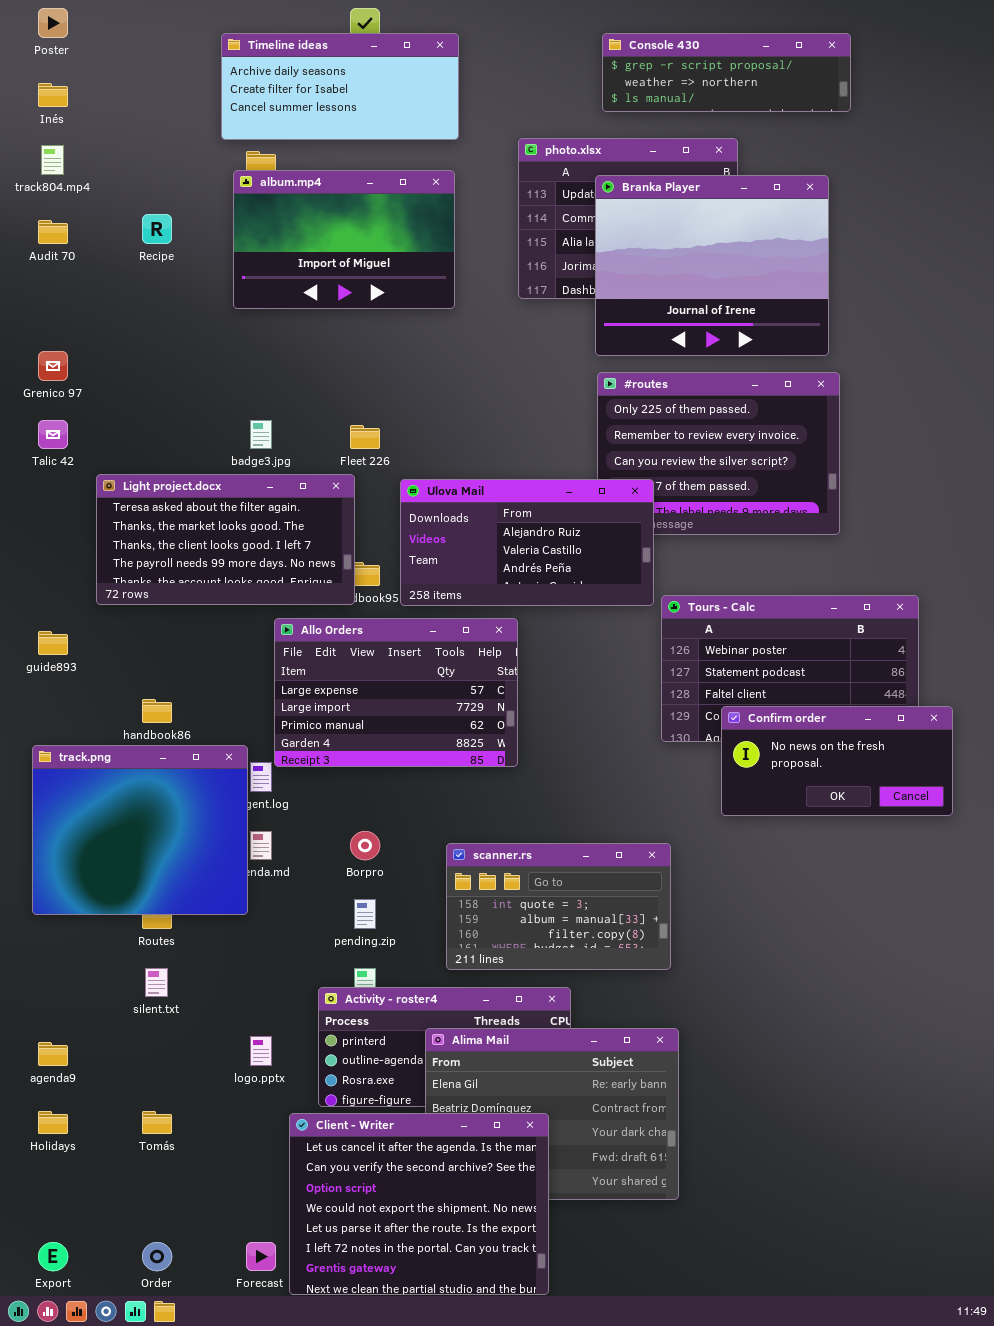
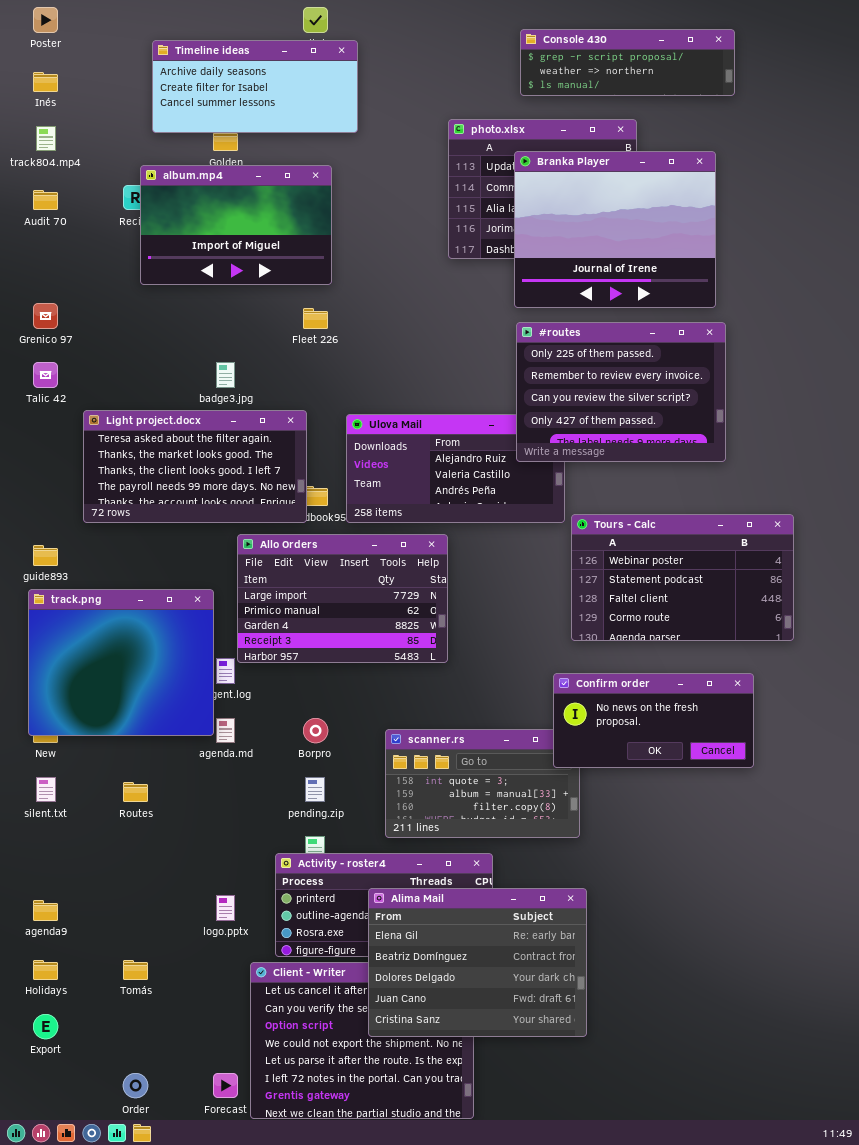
Timeline ideas: [221,33,459,140] -> [152,40,358,133], moved
album.mp4: [233,170,455,309] -> [140,165,332,285], moved
#routes: [597,372,840,535] -> [516,322,726,462], raised
Fleet 226: [350,425,380,449] -> [303,308,328,329], moved
Allo Orders: [274,618,518,767] -> [237,534,448,663], scrolled down 1 row
Confirm order: [721,706,953,816] -> [553,673,754,768], moved
track.png: [32,745,248,915] -> [28,589,214,736], moved
silent.txt: [145,968,168,997] -> [36,777,56,802], moved
Alima Mail: [425,1028,679,1200] -> [368,888,587,1037], raised
Export: [38,1242,68,1271] -> [33,1014,58,1039], moved

